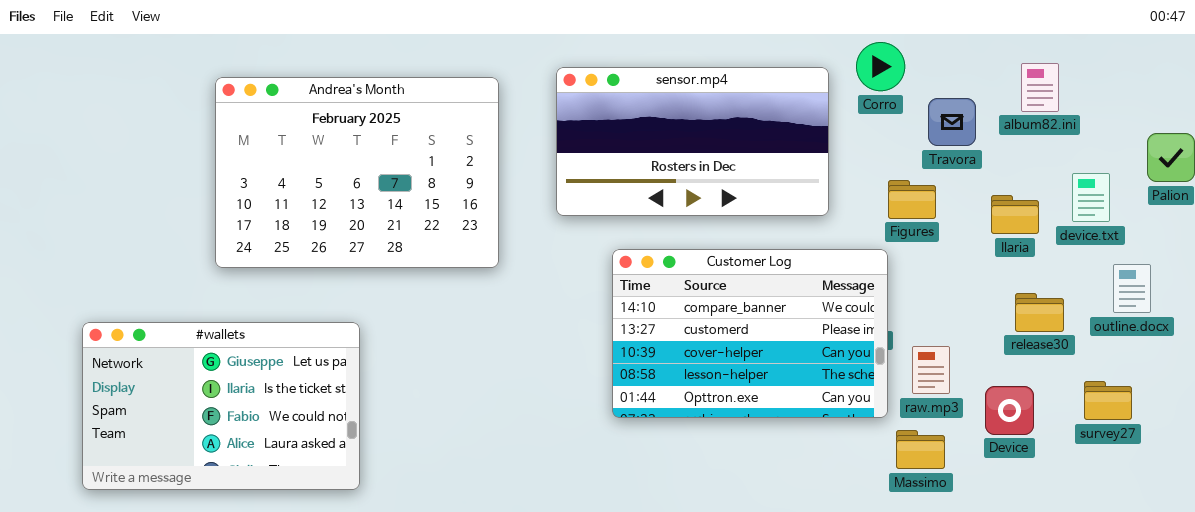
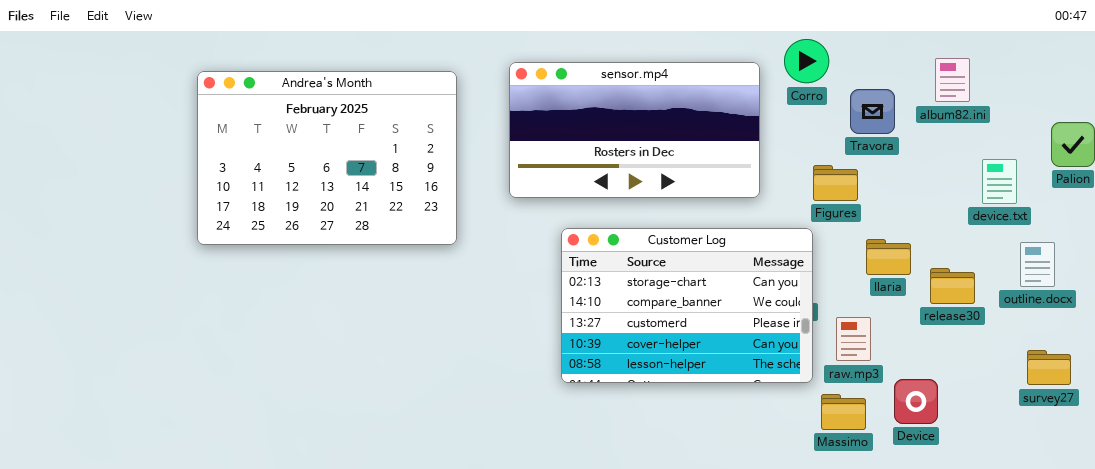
Ilaria: [991,195,1039,234] -> [866,239,911,275], moved
Customer Log: [612,249,888,418] -> [561,228,813,383], scrolled up 1 row
#wallets: [82,322,360,490] -> none, closed
survey27: [1084,381,1132,420] -> [1027,350,1071,385], moved
Device: [985,386,1034,435] -> [894,379,938,424], moved

